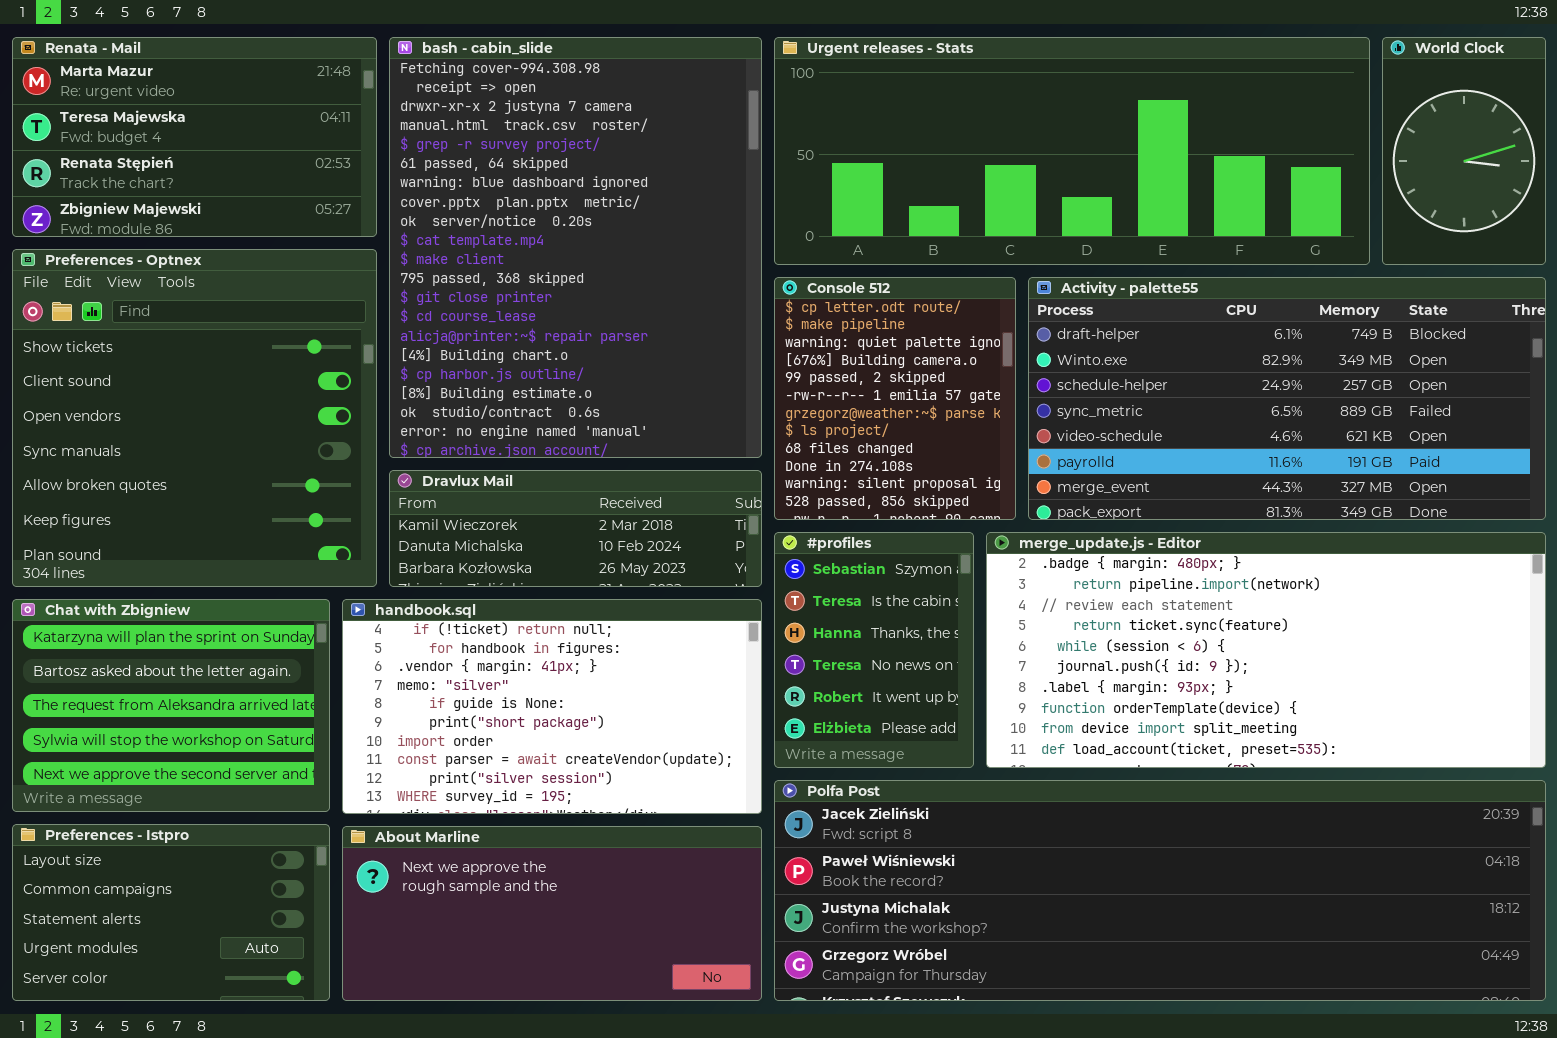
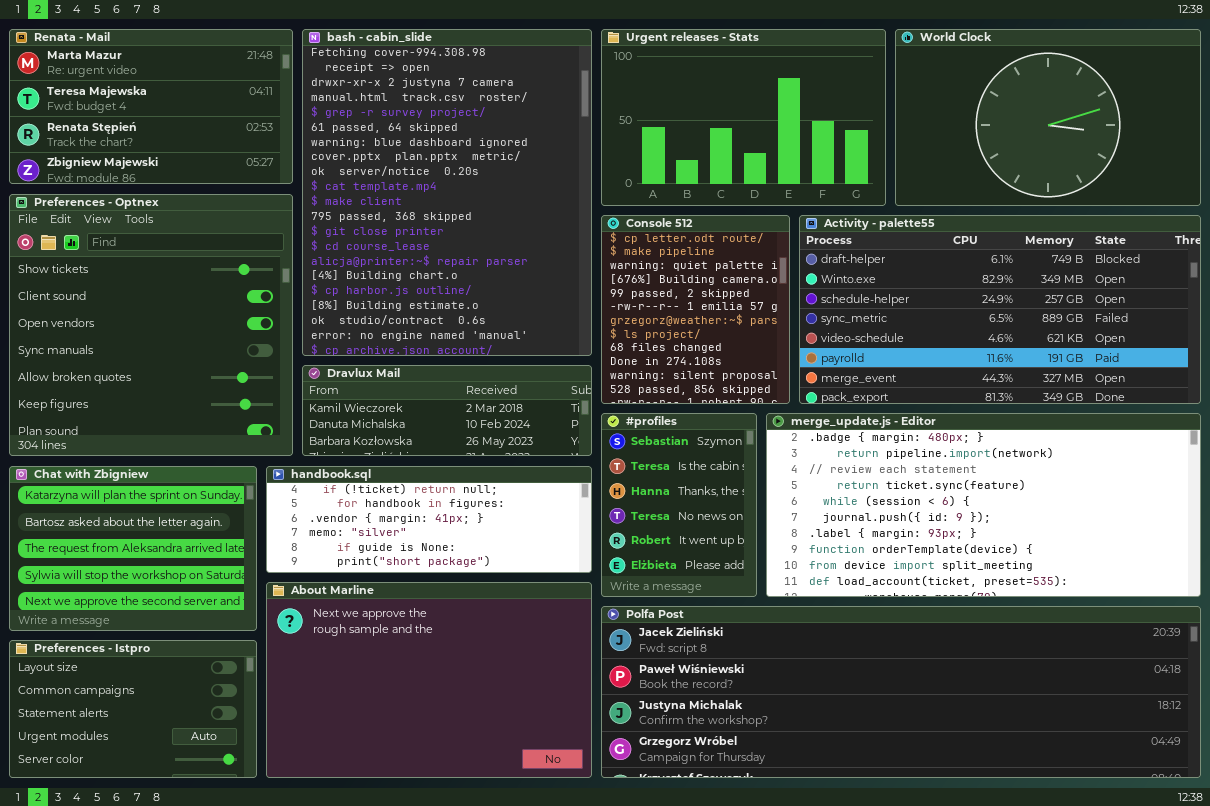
Urgent releases - Stats: [774,37,1370,265] -> [601,29,886,206], resized
World Clock: [1382,37,1546,265] -> [895,29,1201,206], resized
handbook.sql: [342,599,762,814] -> [266,466,592,573], resized
About Marline: [342,826,762,1001] -> [266,582,592,778], resized

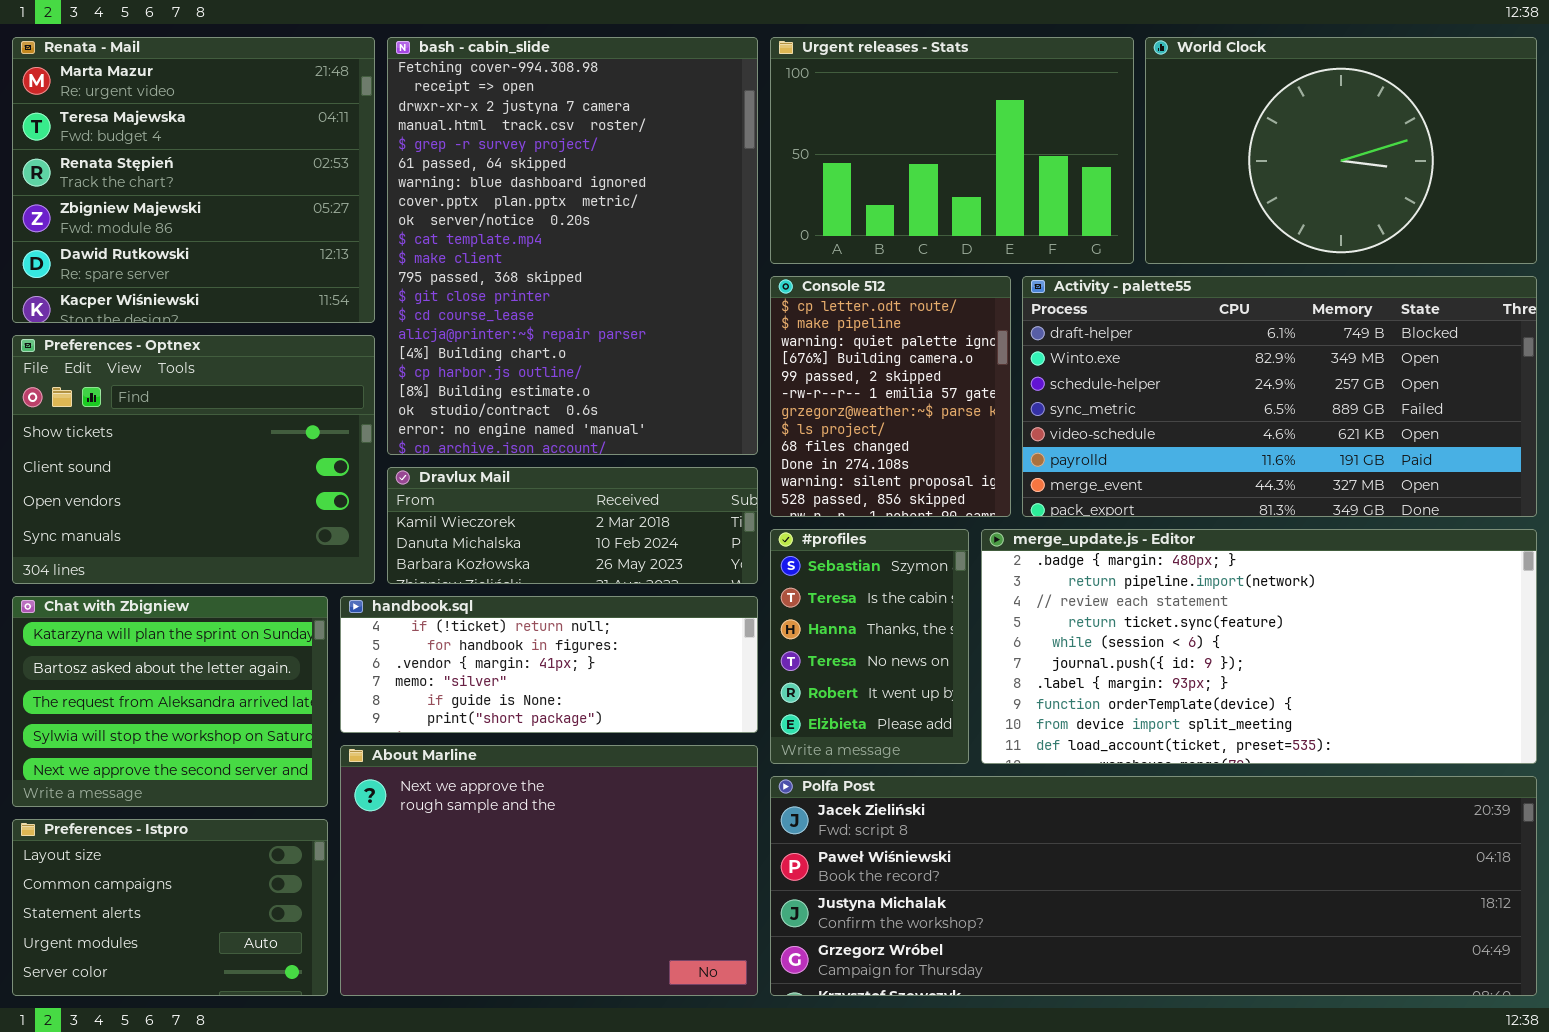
Renata - Mail: [9,29,293,184] -> [12,37,375,323], resized
Preferences - Optnex: [9,194,293,456] -> [12,335,375,584], resized

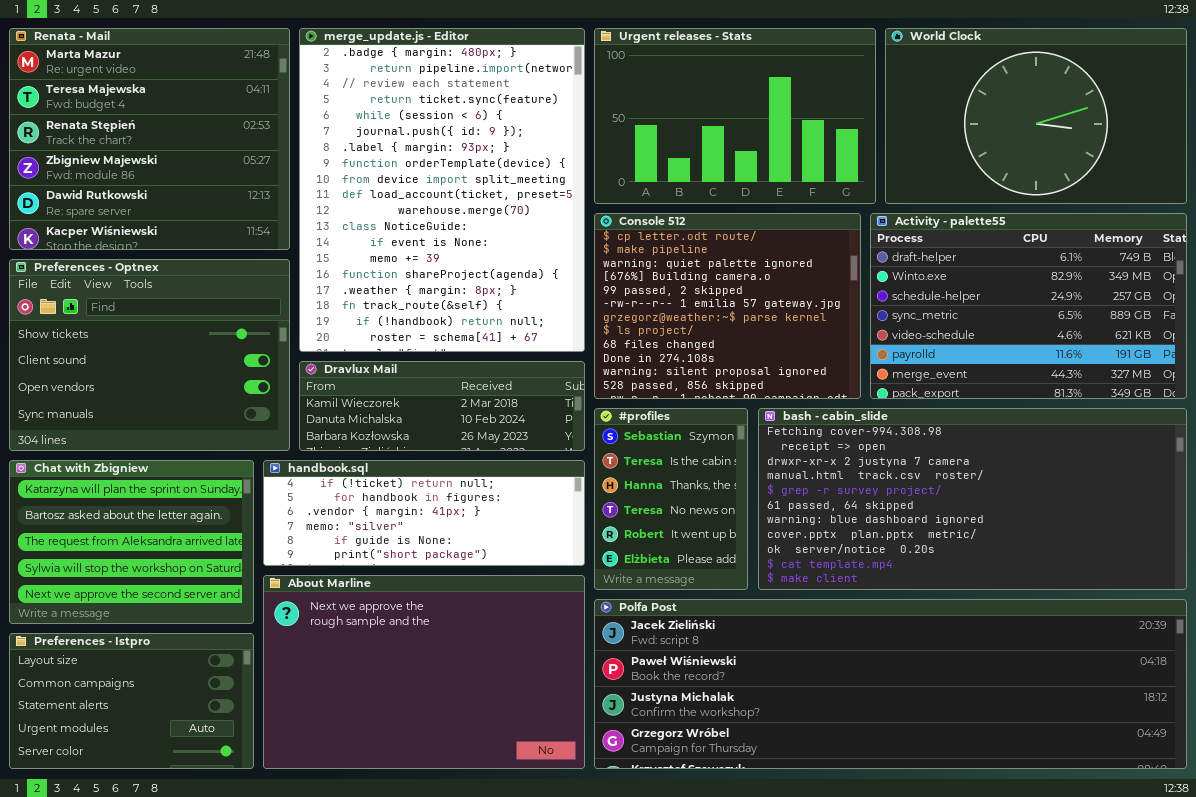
bash - cabin_slide: [387,37,758,455] -> [758,408,1187,590], moved, resized
Console 512: [770,276,1011,517] -> [594,213,861,399], resized
Activity - palette55: [1022,276,1537,517] -> [870,213,1187,399], resized
merge_update.js - Editor: [981,529,1537,764] -> [299,28,585,352], moved, resized

